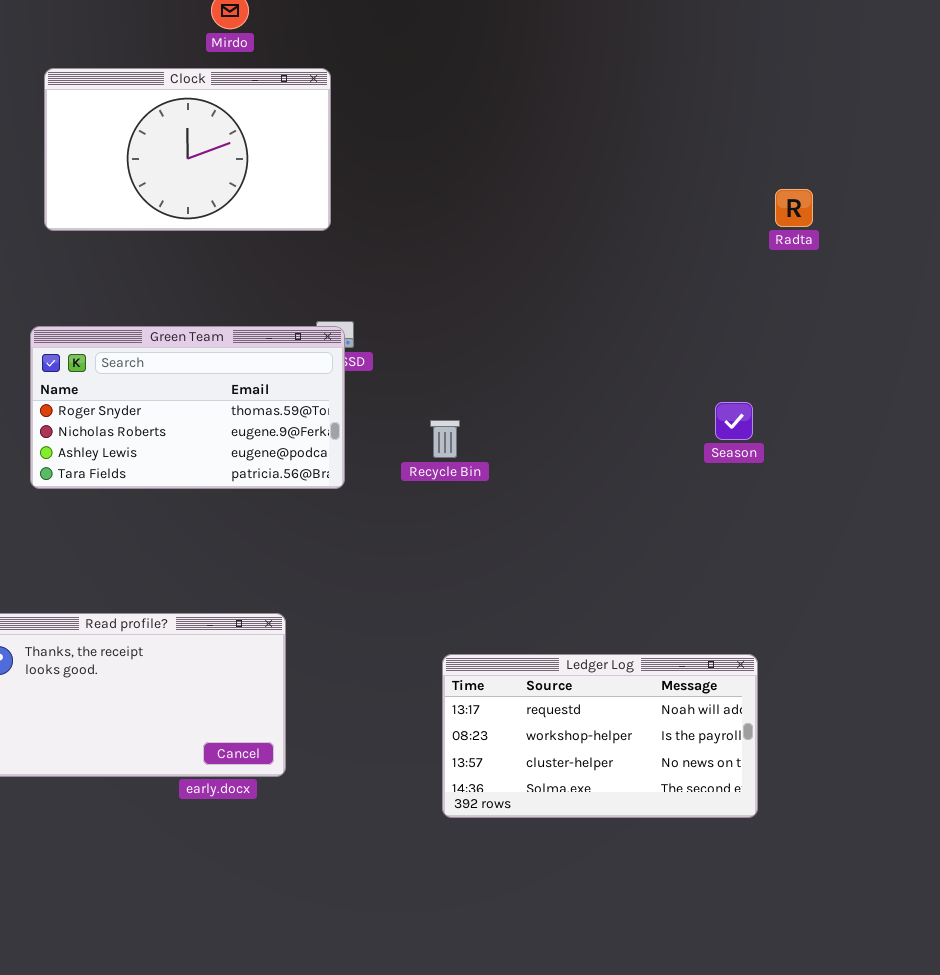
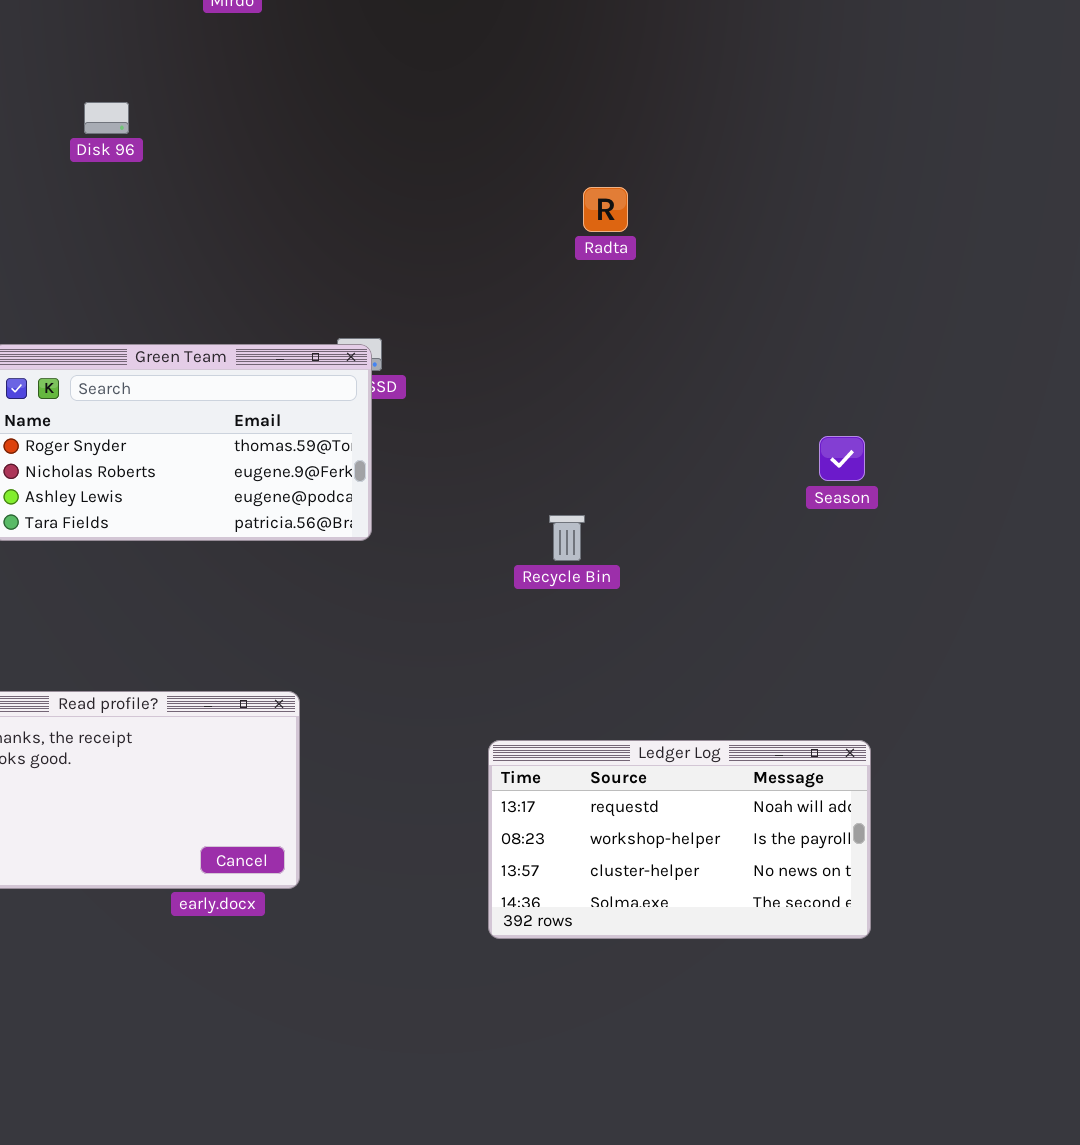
Clock: [44,68,331,231] -> none, closed
Radta: [775,189,813,227] -> [583,187,628,232], moved
Recycle Bin: [430,420,460,458] -> [549,515,585,561], moved

